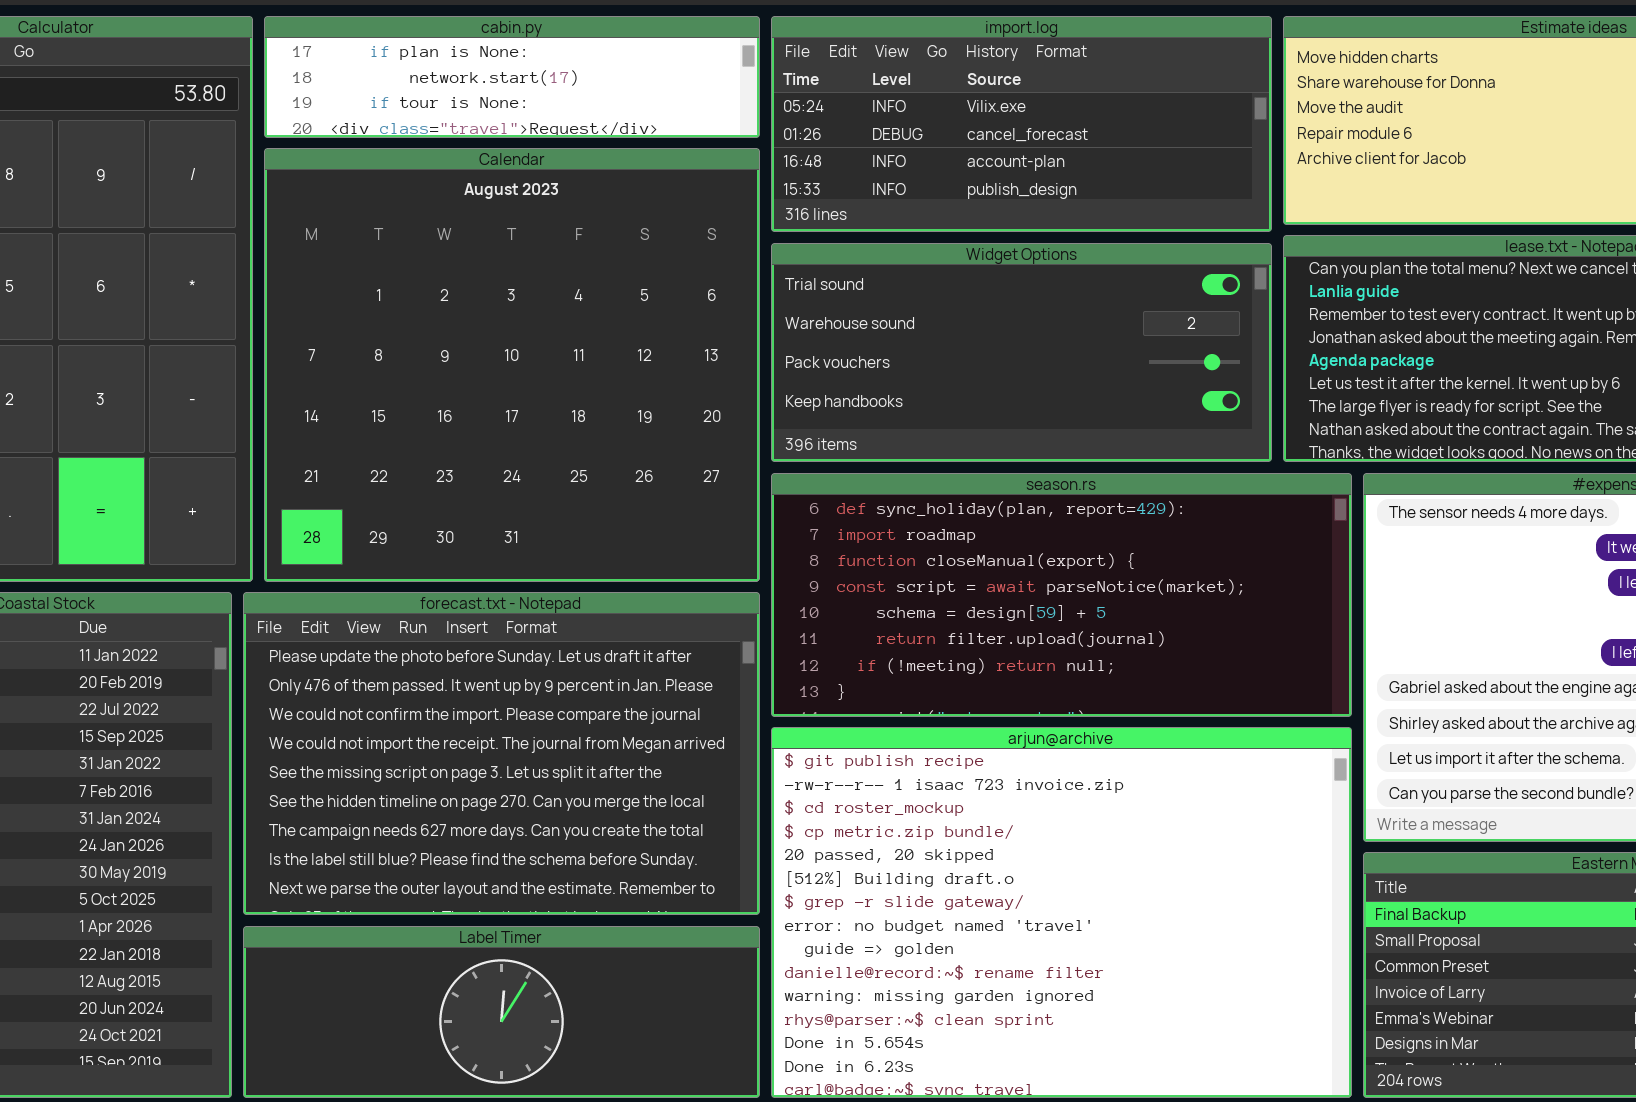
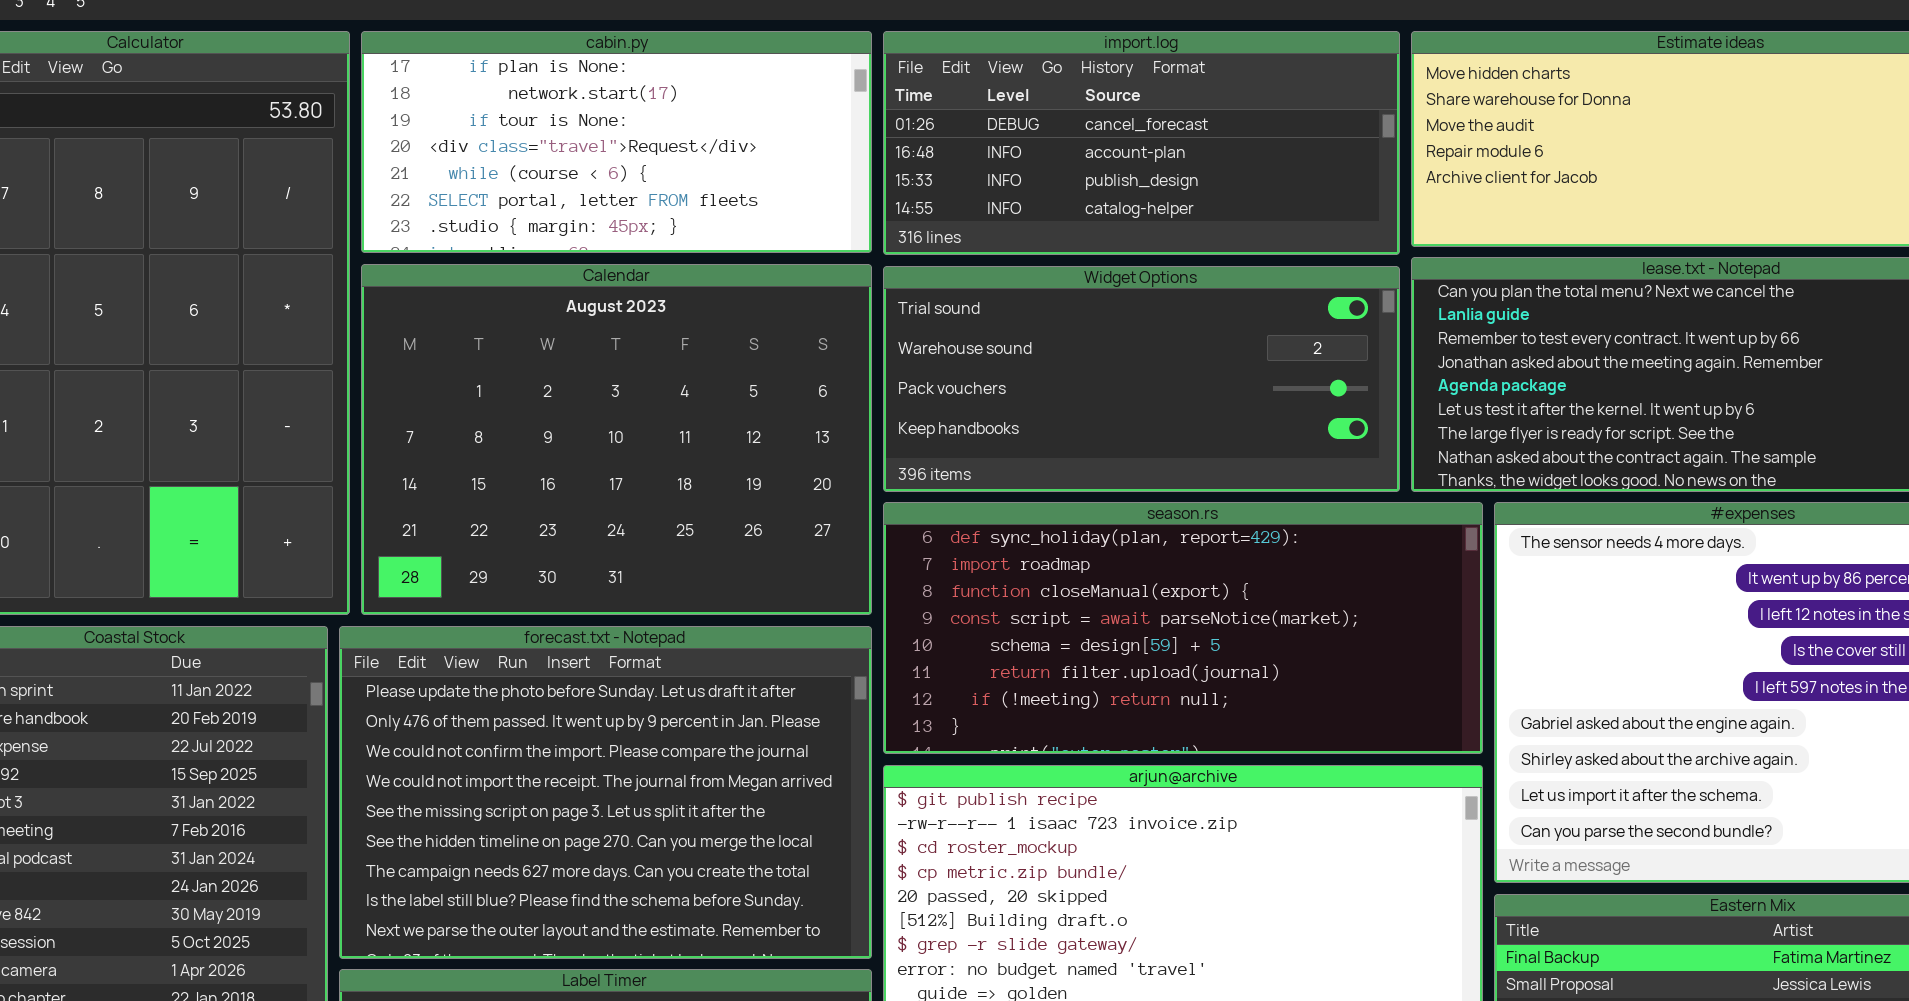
cabin.py: [264,16,760,138] -> [361,31,872,253], resized
import.log: [771,16,1272,232] -> [883,31,1400,255], scrolled down 1 row
Calendar: [264,148,760,582] -> [361,264,872,615], resized

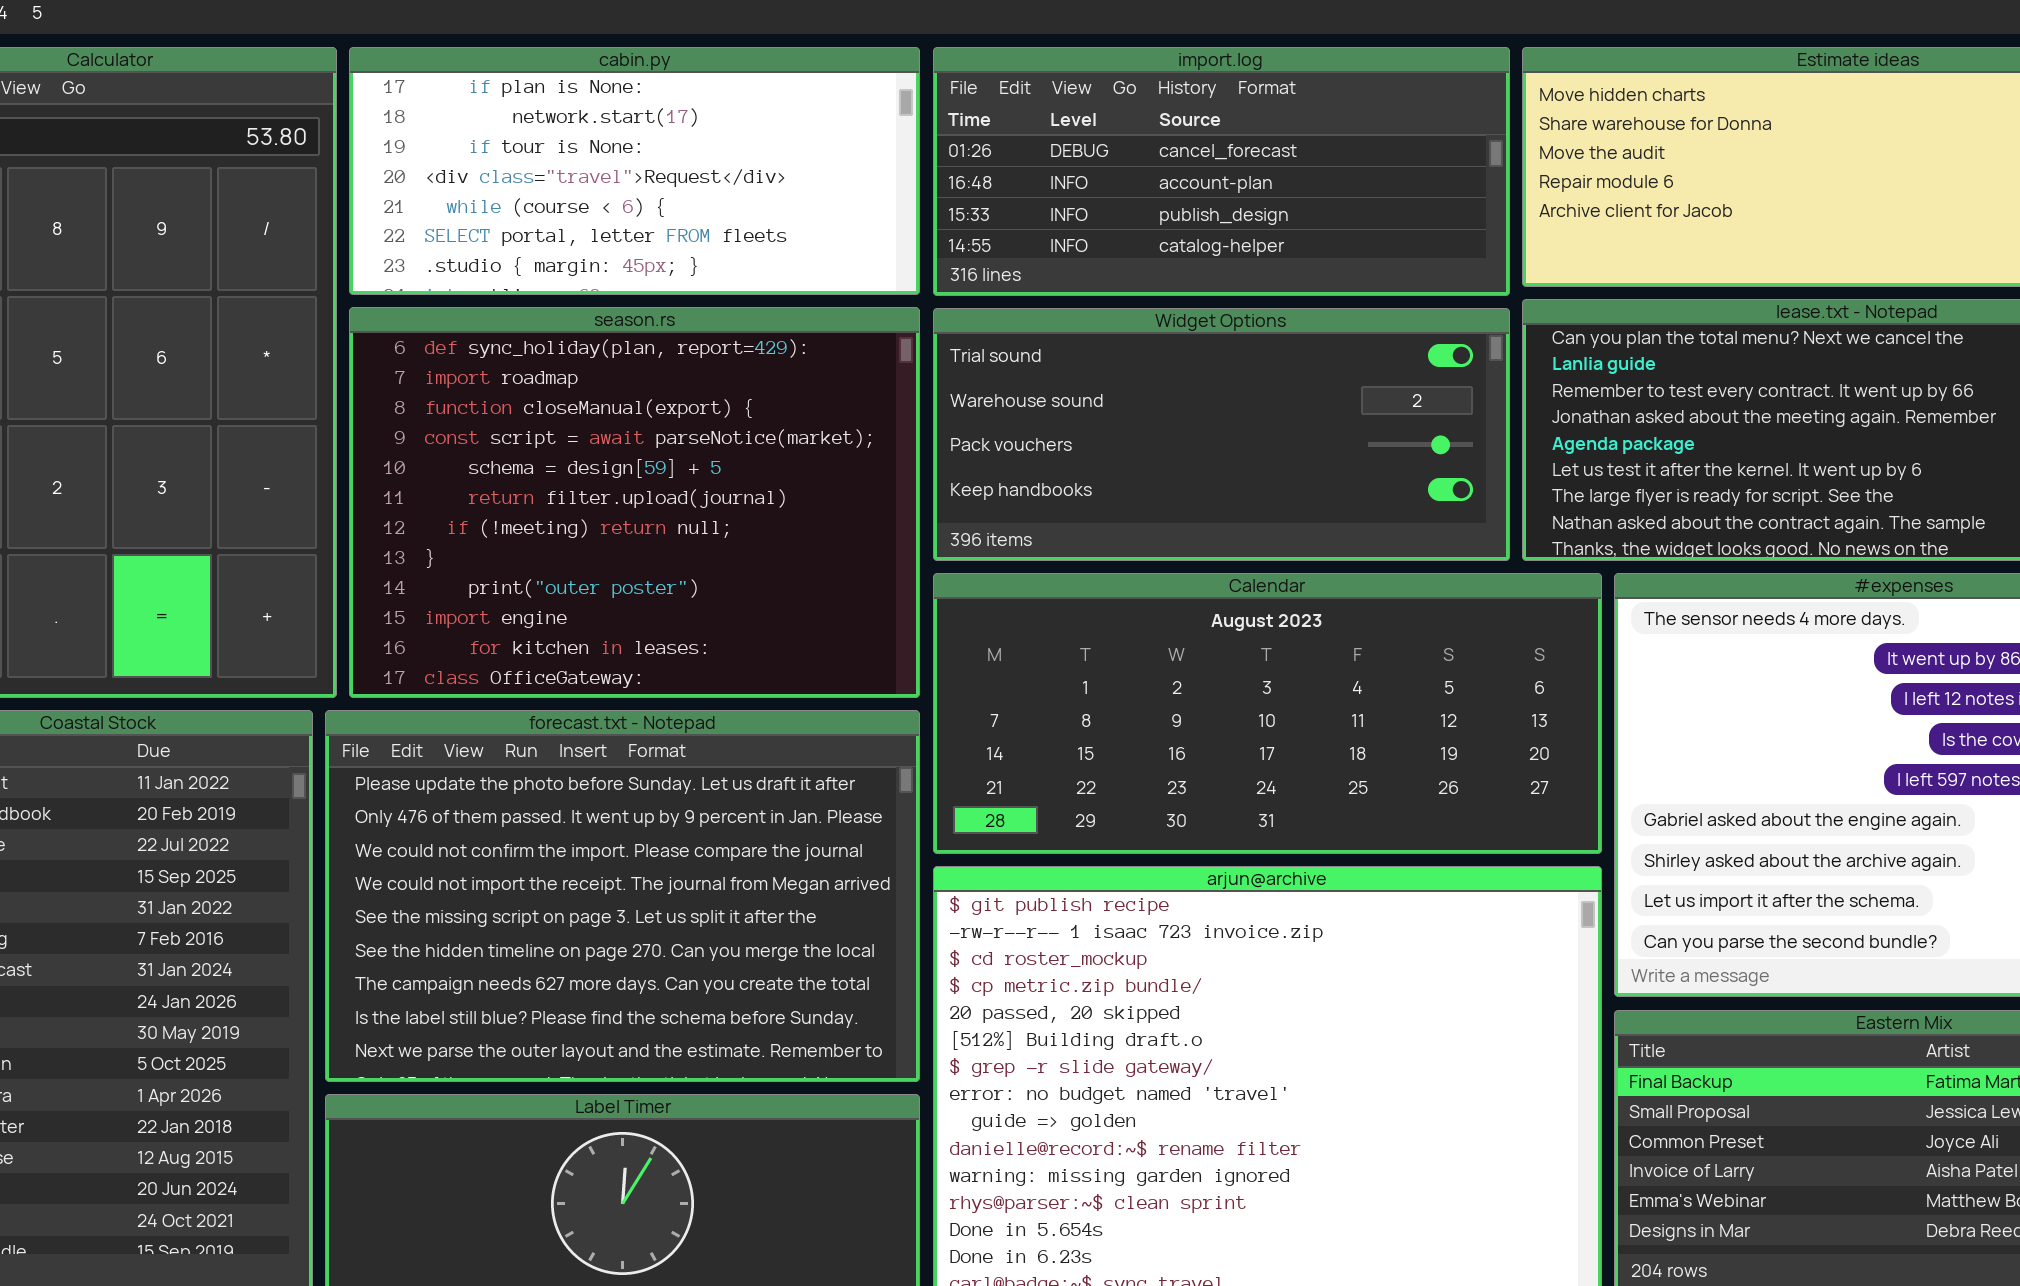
Calendar: [361,264,872,615] -> [933,573,1602,854], moved, resized
season.rs: [883,502,1483,754] -> [349,307,920,698], moved, resized

